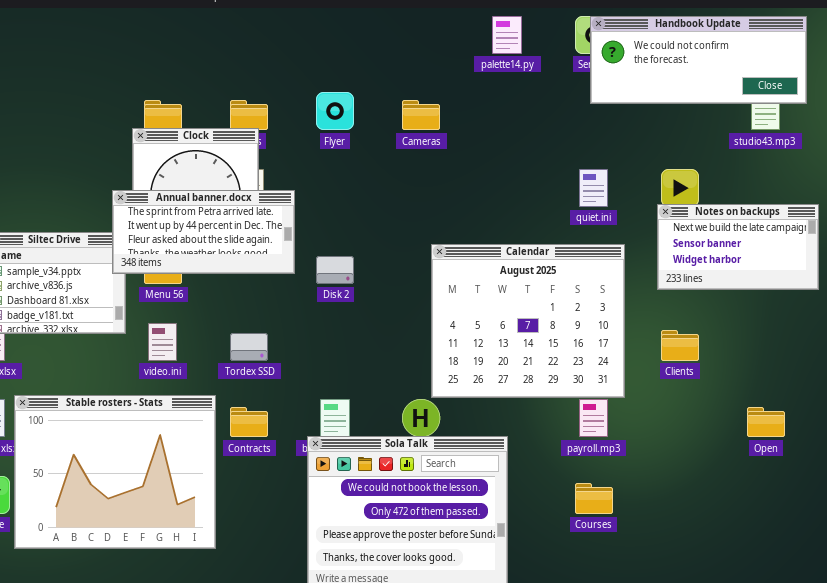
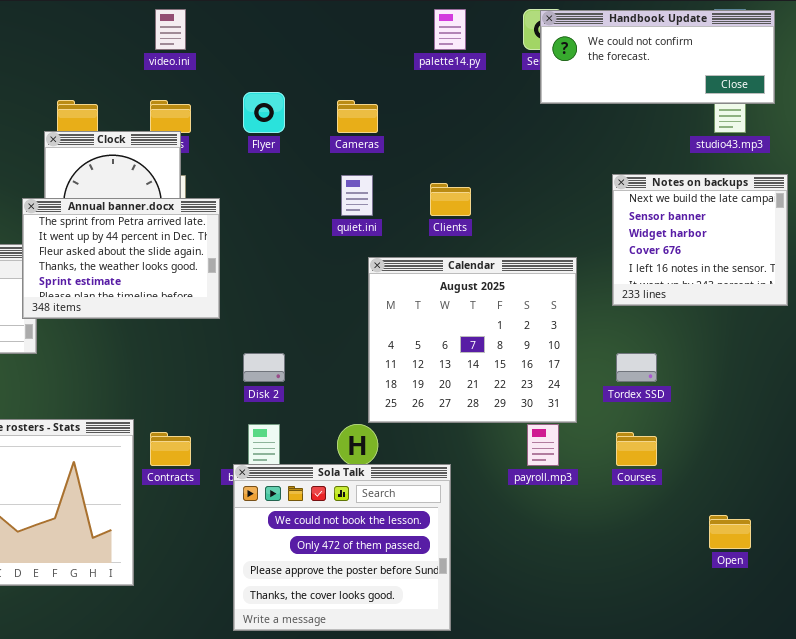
quiet.ini: [579,169,608,207] -> [341,175,373,216], moved
Annual banner.docx: [112,190,295,274] -> [22,198,220,319], resized
Notes on backups: [657,204,819,290] -> [612,174,788,306], resized
Disk 2: [316,256,354,284] -> [243,353,285,382], moved
video.ini: [148,323,177,361] -> [155,9,186,50], moved
Clients: [661,330,699,361] -> [430,183,471,216], moved
Tordex SSD: [230,333,268,361] -> [616,353,657,382], moved
Open: [747,407,785,437] -> [709,515,751,549], moved
Courses: [575,483,613,514] -> [616,432,657,466], moved

